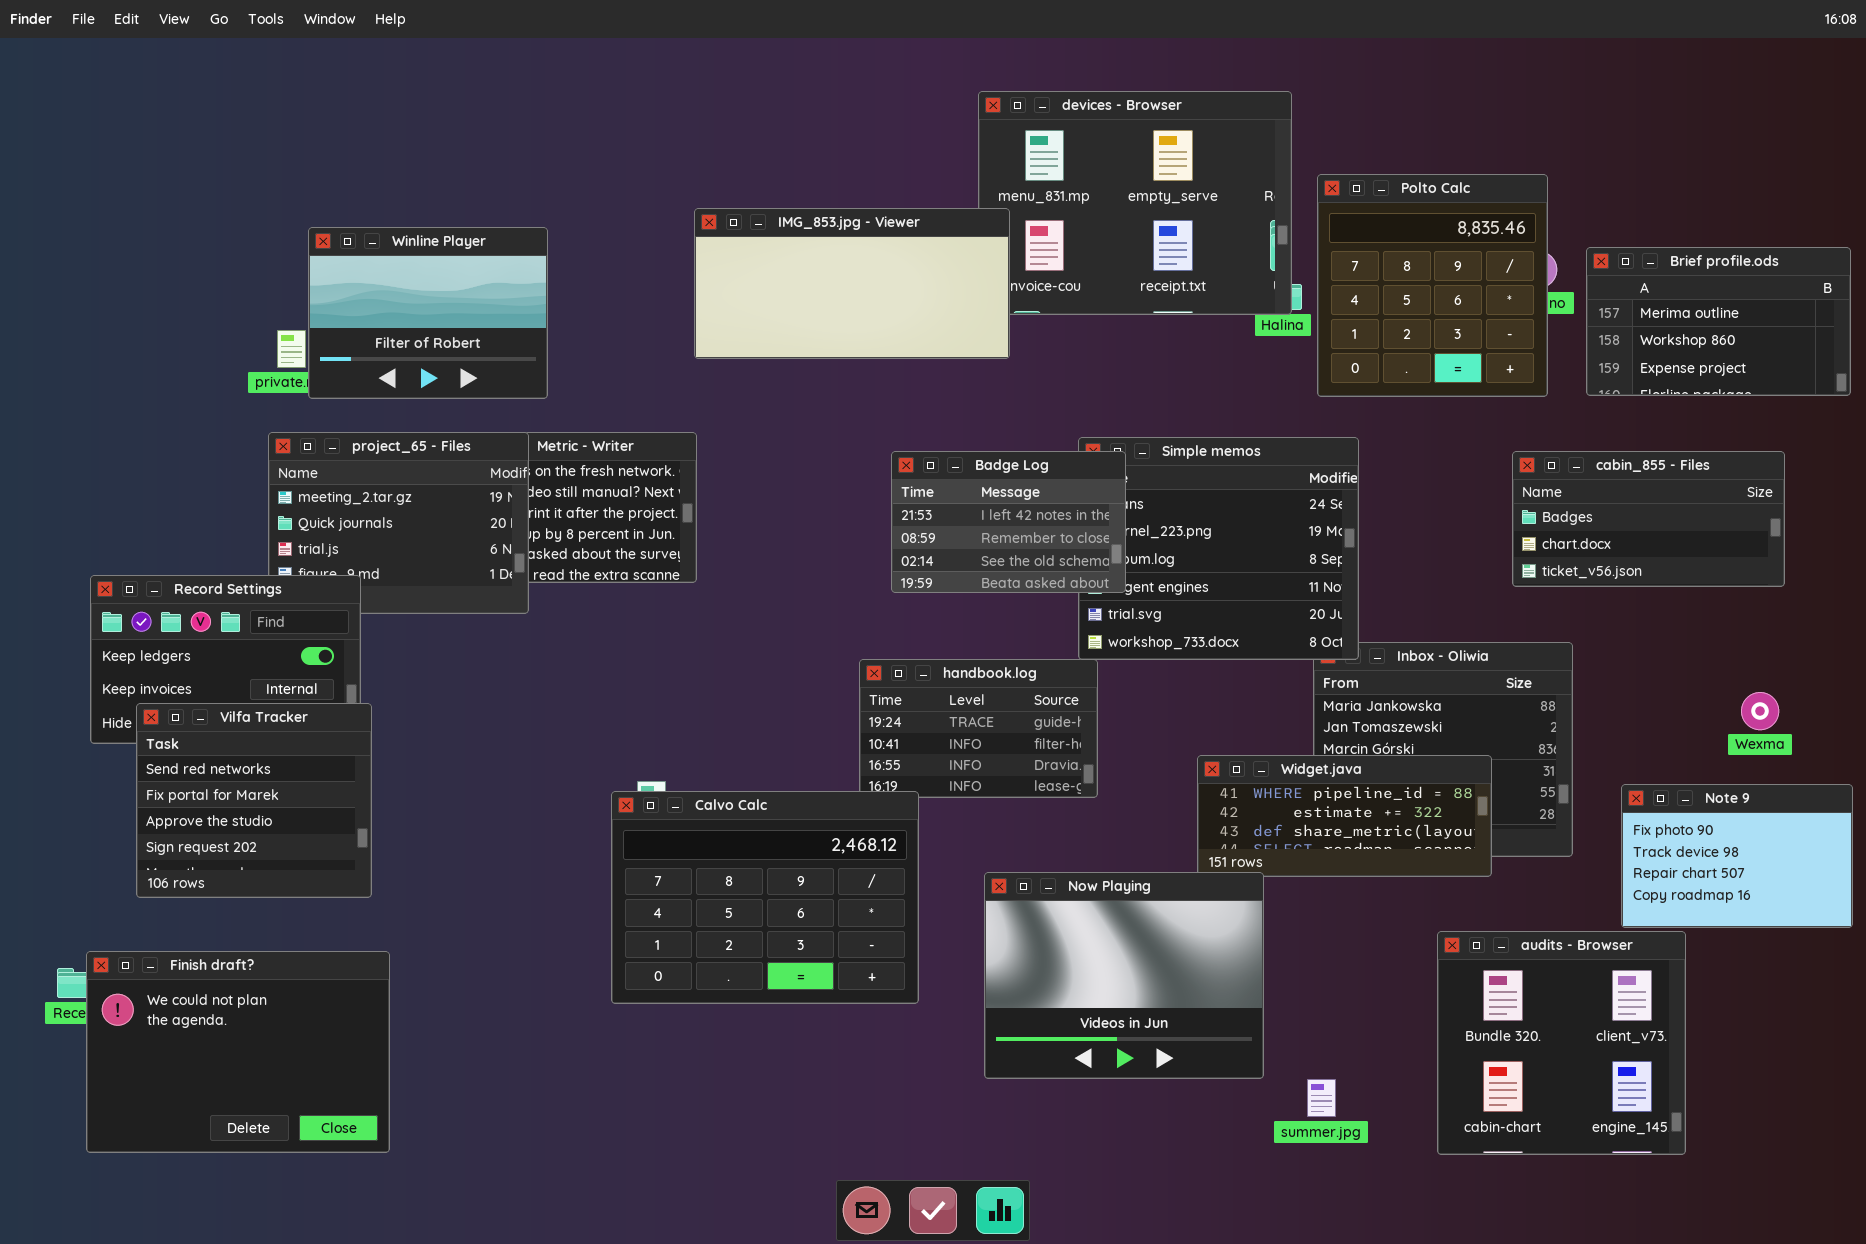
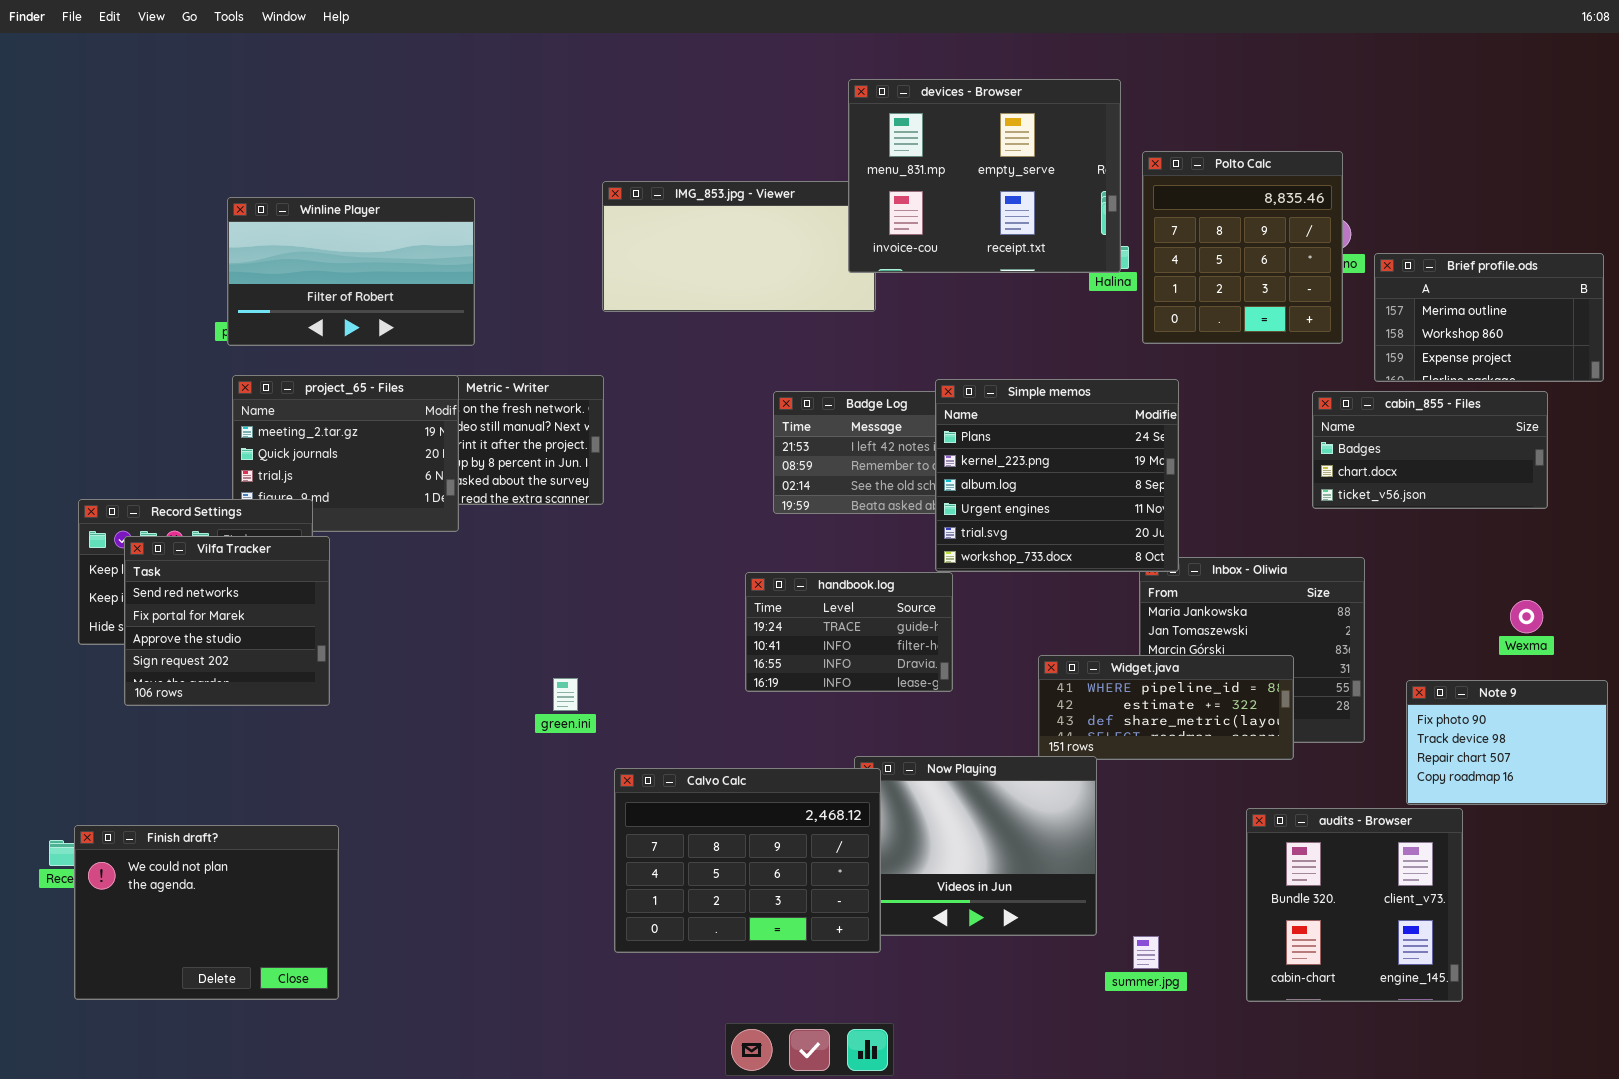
devices - Browser: [978,91,1292,315] -> [848,79,1121,273], raised
Winline Player: [308,227,548,399] -> [227,197,475,346], resized
Brief profile.ods: [1586,247,1851,396] -> [1374,253,1604,382], moved
Simple memos: [1078,437,1359,660] -> [935,379,1179,572], raised
Vilfa Tracker: [136,703,372,898] -> [124,536,330,706], moved
Calvo Calc: [611,791,919,1004] -> [614,768,881,953], moved

